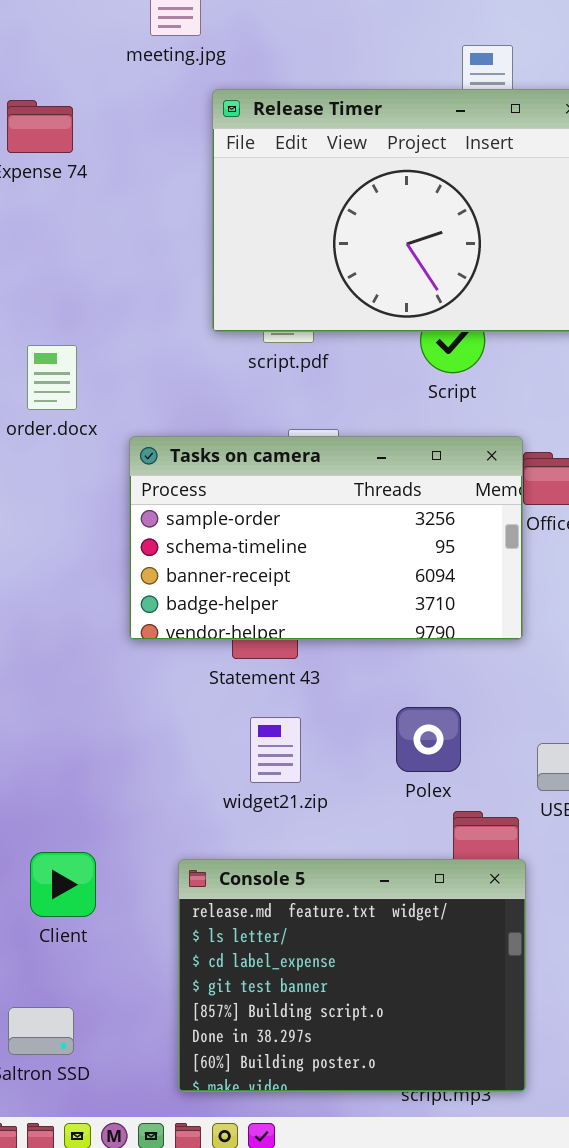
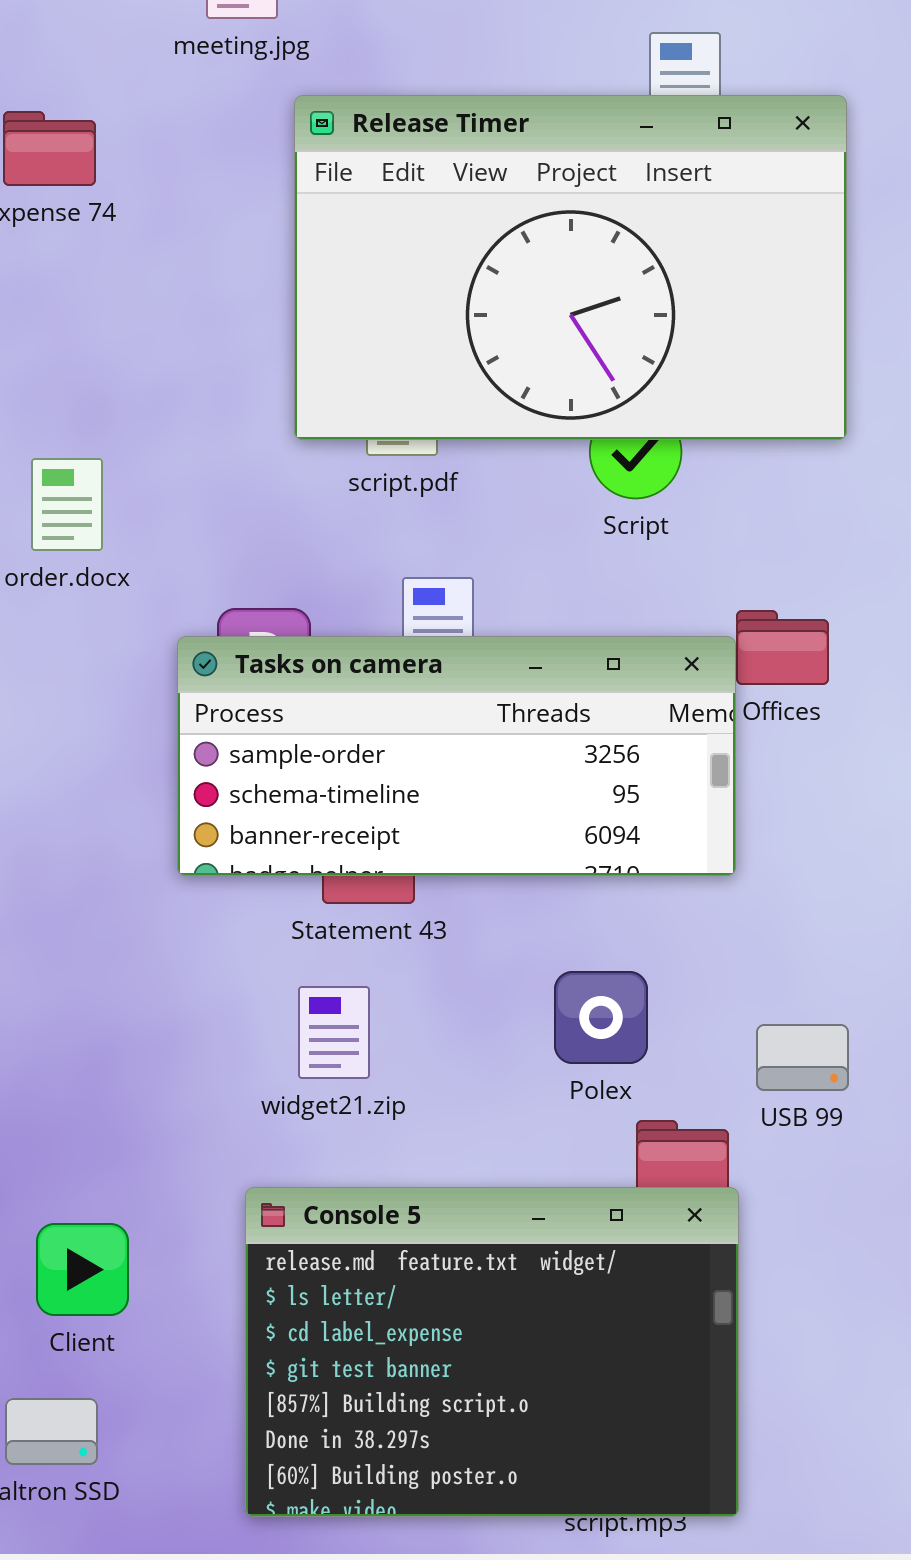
Tasks on camera: [129,436,523,640] -> [177,636,736,876], resized
widget21.zip: [250,717,301,783] -> [298,986,370,1079], moved
Client: [30,852,96,917] -> [36,1223,129,1316], moved

